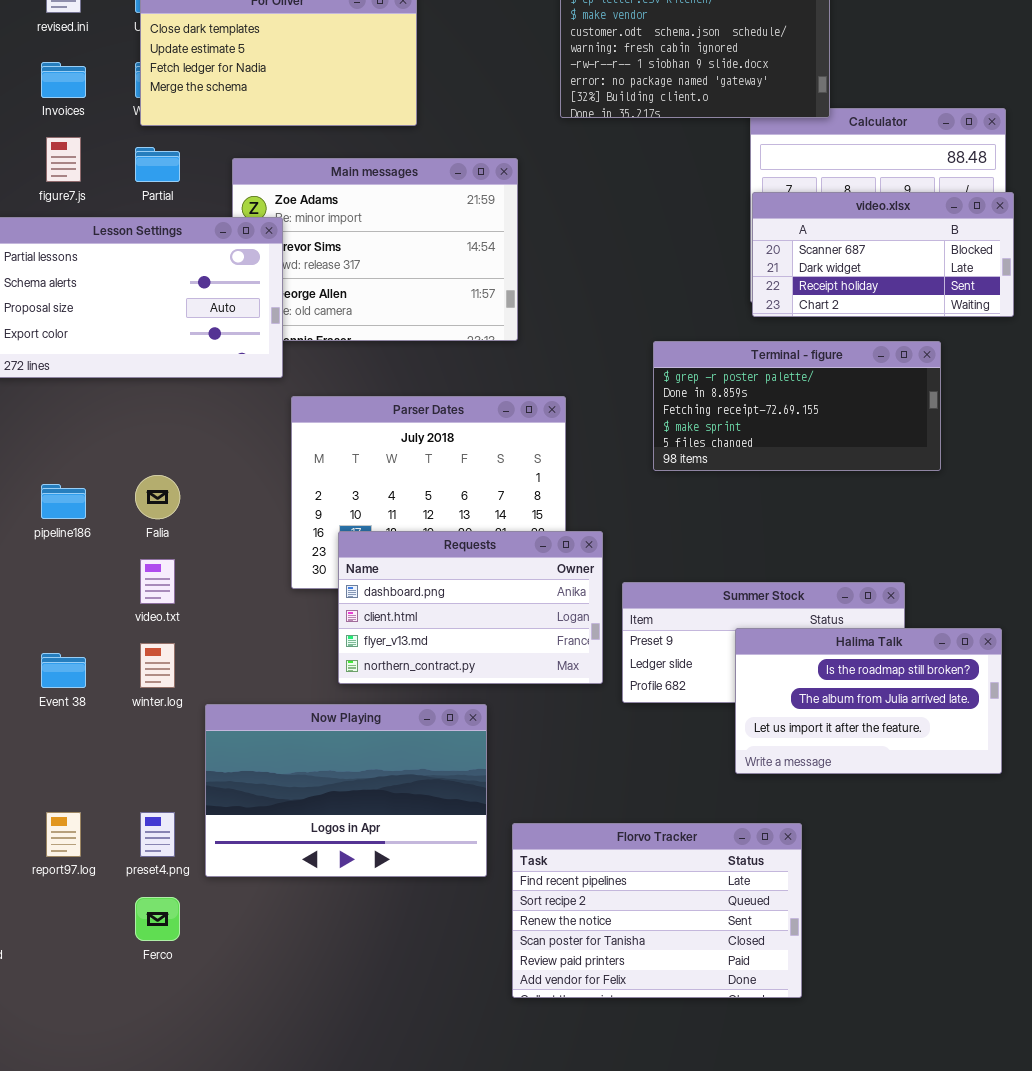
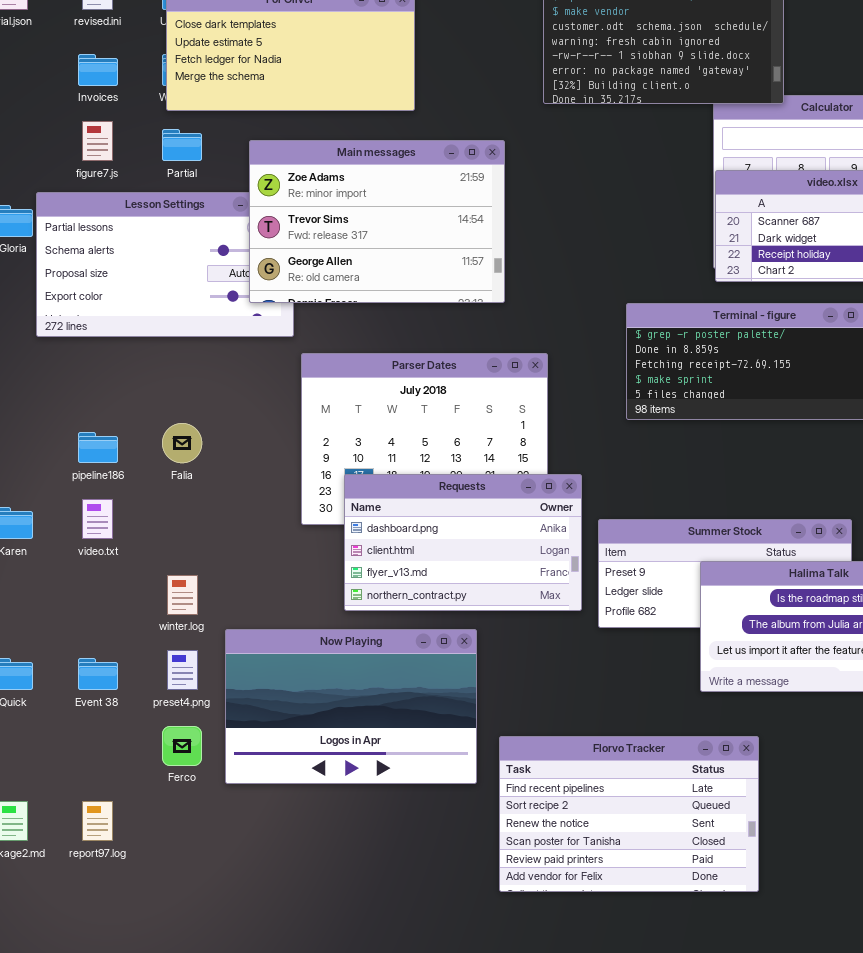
Main messages: [232,158,518,341] -> [249,140,505,303], raised
video.txt: [140,559,175,604] -> [82,499,113,539], moved
Event 38: [41,653,86,688] -> [78,658,118,690], moved
report97.log: [46,812,81,857] -> [82,801,113,841], moved
preset4.png: [140,812,175,857] -> [167,650,198,690], moved
Ferco: [135,897,180,941] -> [162,726,202,766], moved

